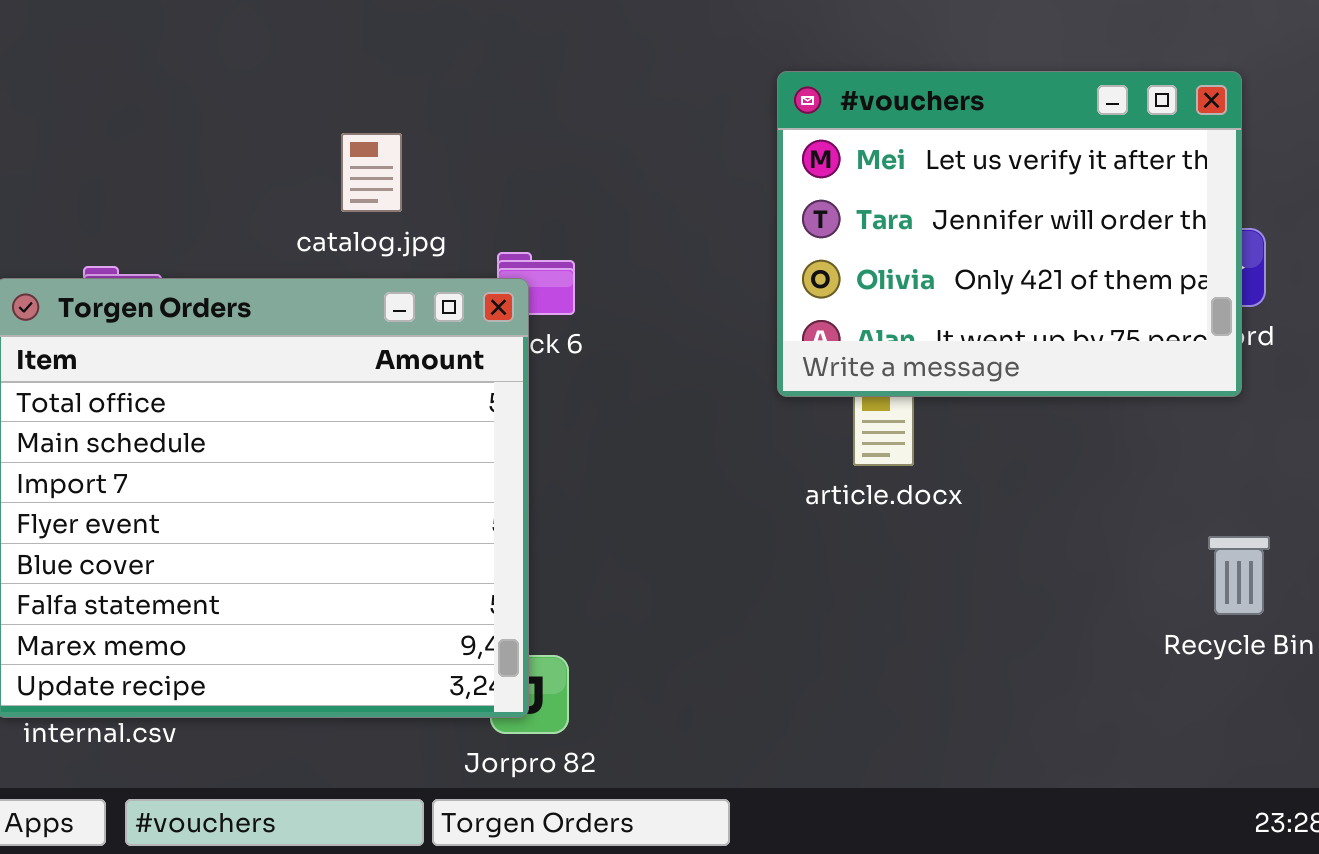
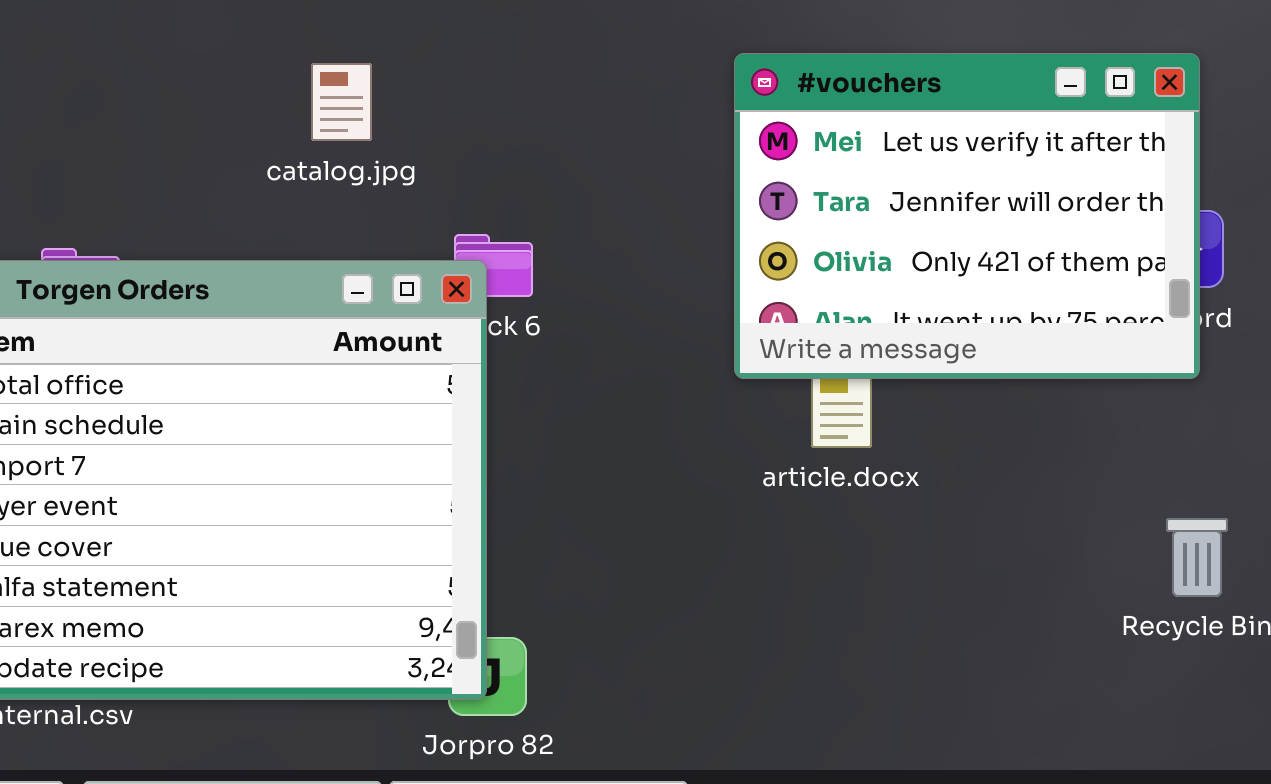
catalog.jpg: [341,133,402,212] -> [311,63,372,141], moved

